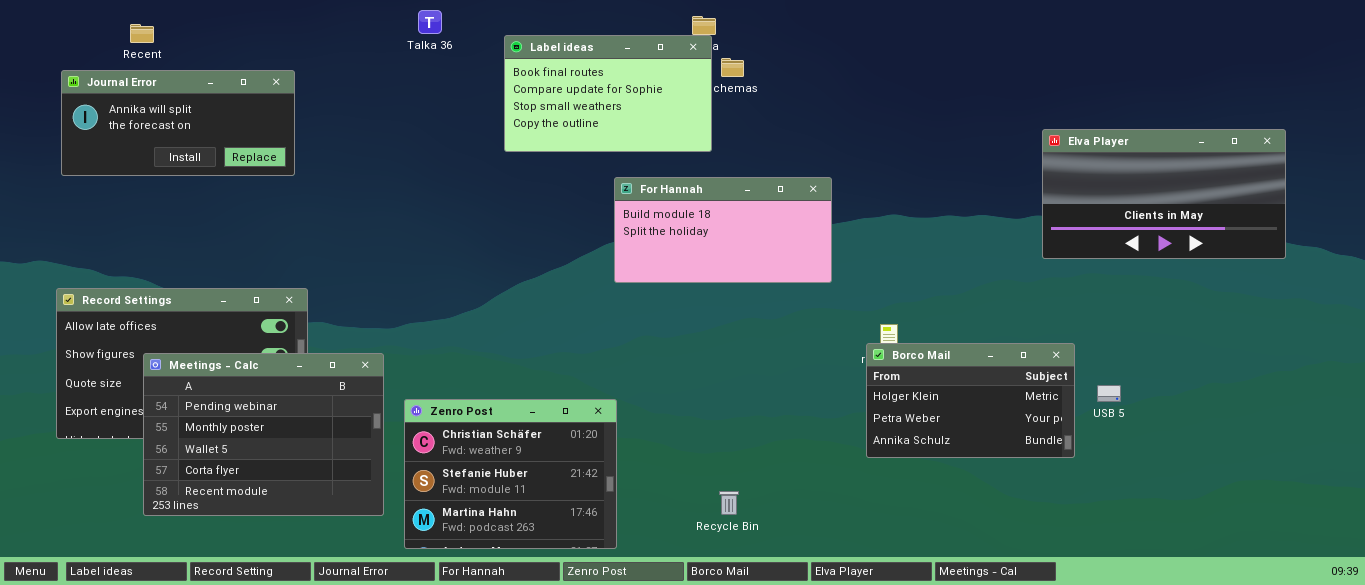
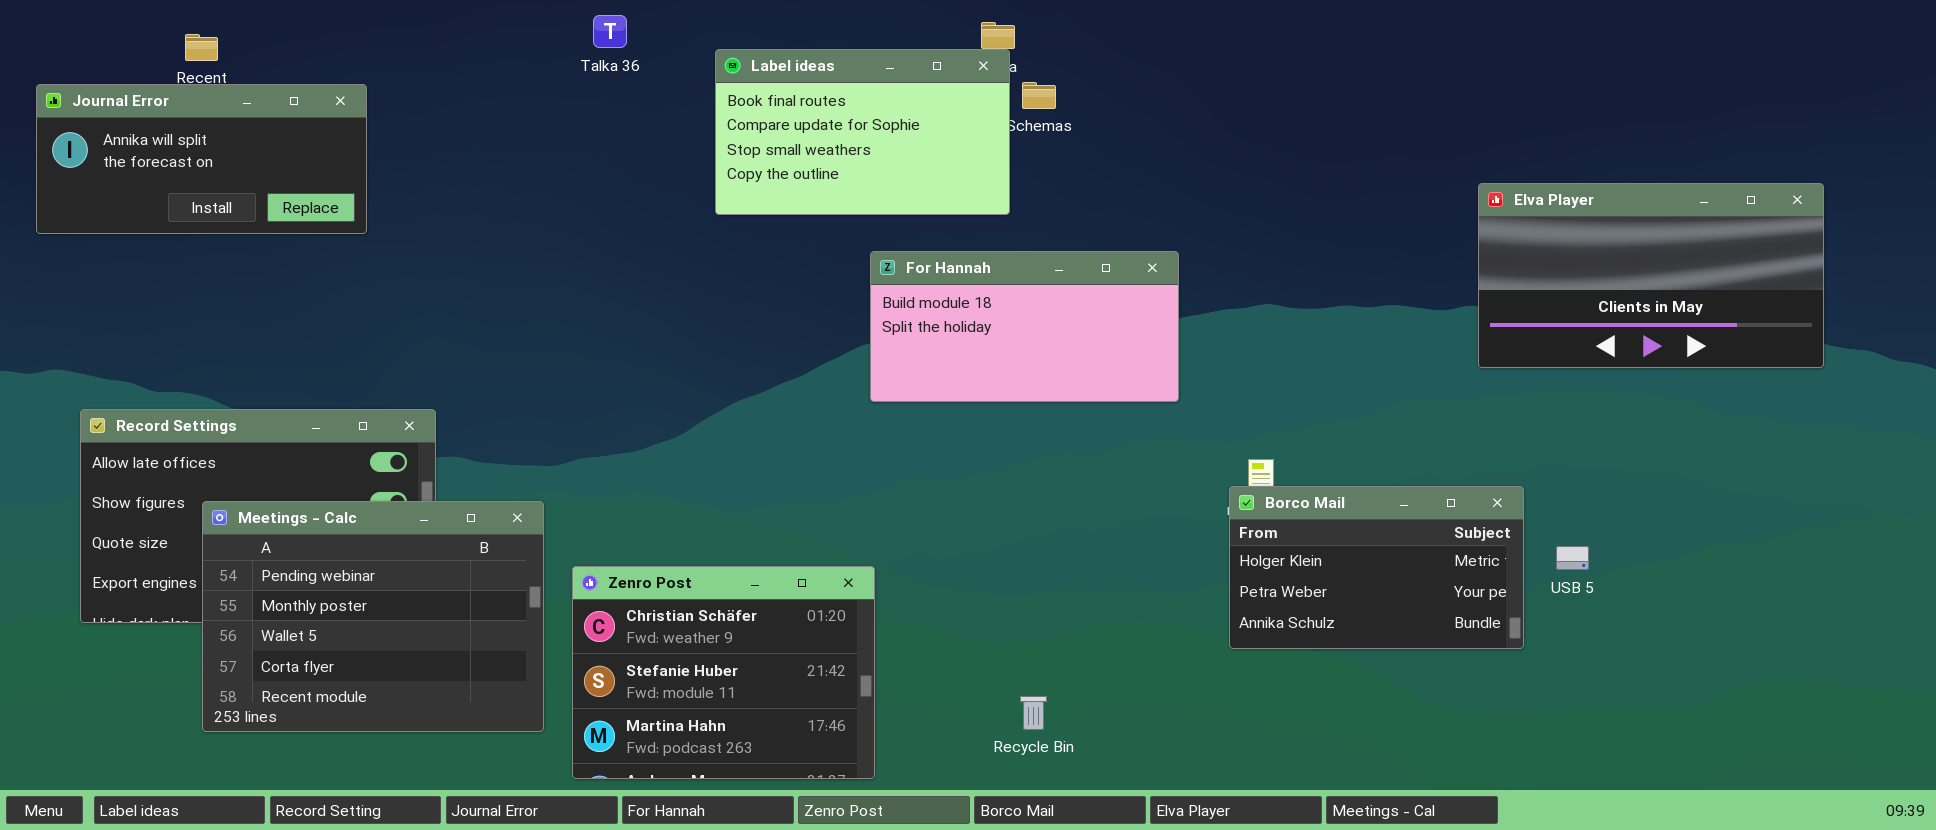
Journal Error: [61,70,295,176] -> [36,84,367,234], moved

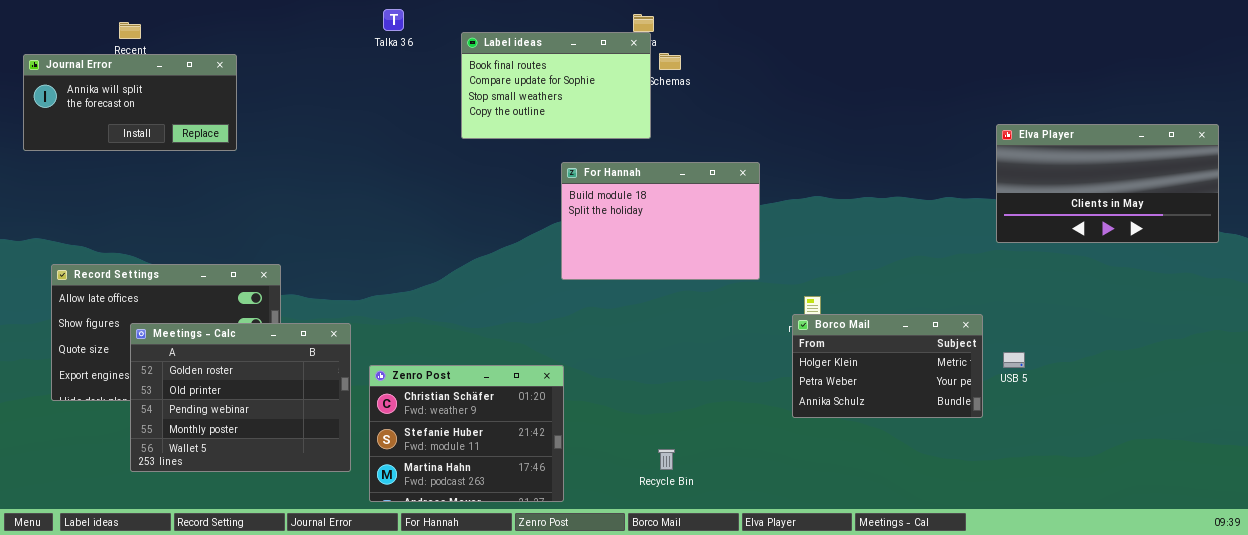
Elva Player: [1478,183,1824,368] -> [996,124,1219,243], moved
For Hannah: [870,251,1179,402] -> [561,162,760,280], resized
Meetings - Calc: [202,501,544,732] -> [130,323,351,472], scrolled up 2 rows

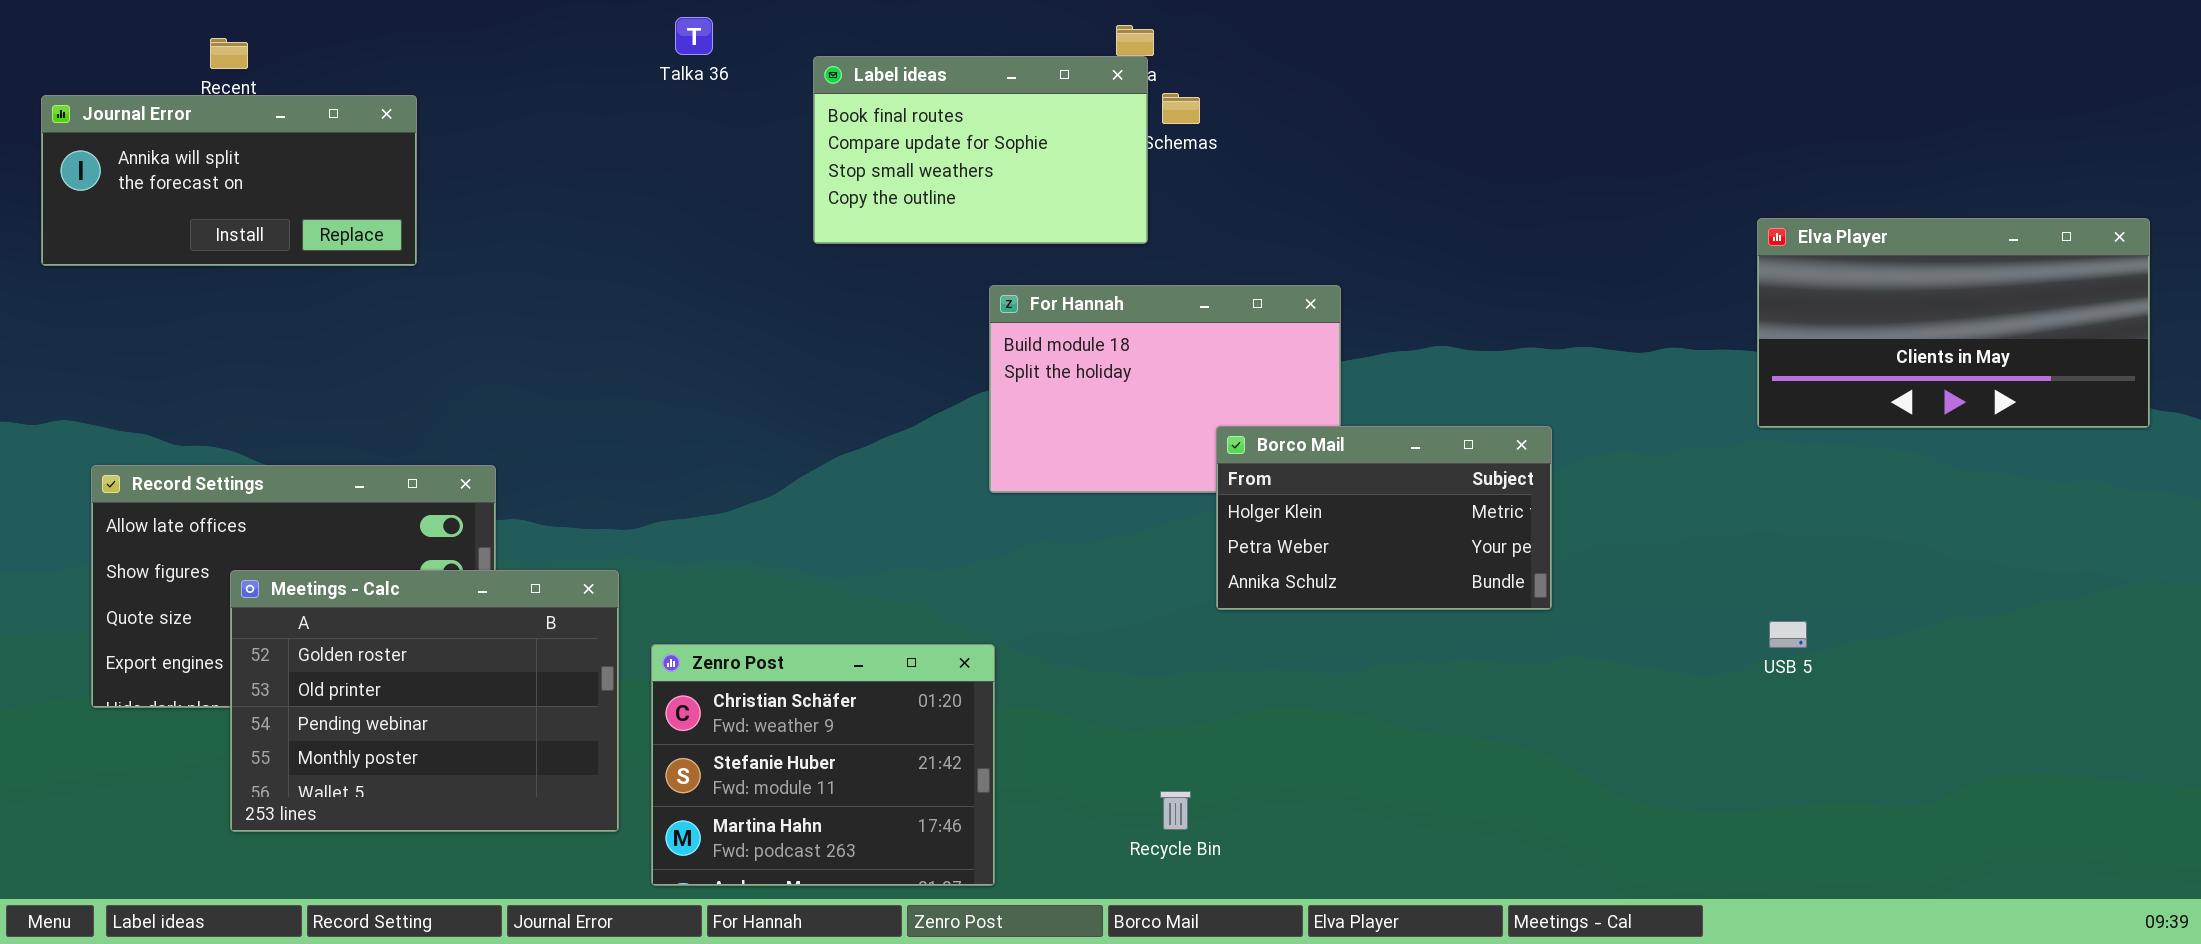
Borco Mail: [792,314,983,418] -> [1216,426,1552,610], moved

